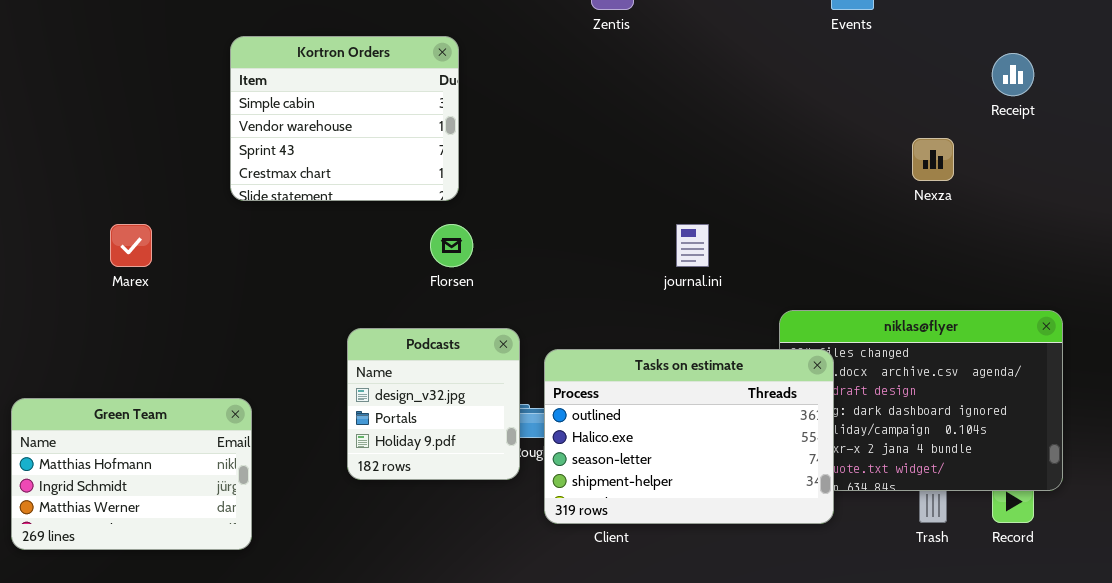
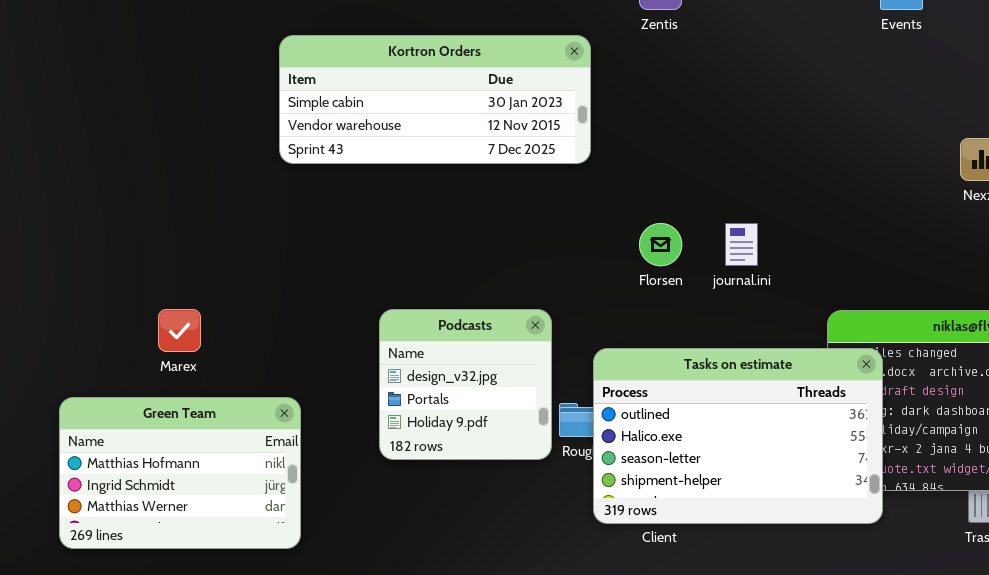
Kortron Orders: [230,36,459,201] -> [279,35,591,164], resized
Marex: [110,224,152,267] -> [158,309,201,352], moved
Florsen: [430,224,473,267] -> [639,223,682,266], moved
Podcasts: [347,328,520,480] -> [379,309,552,460], moved

